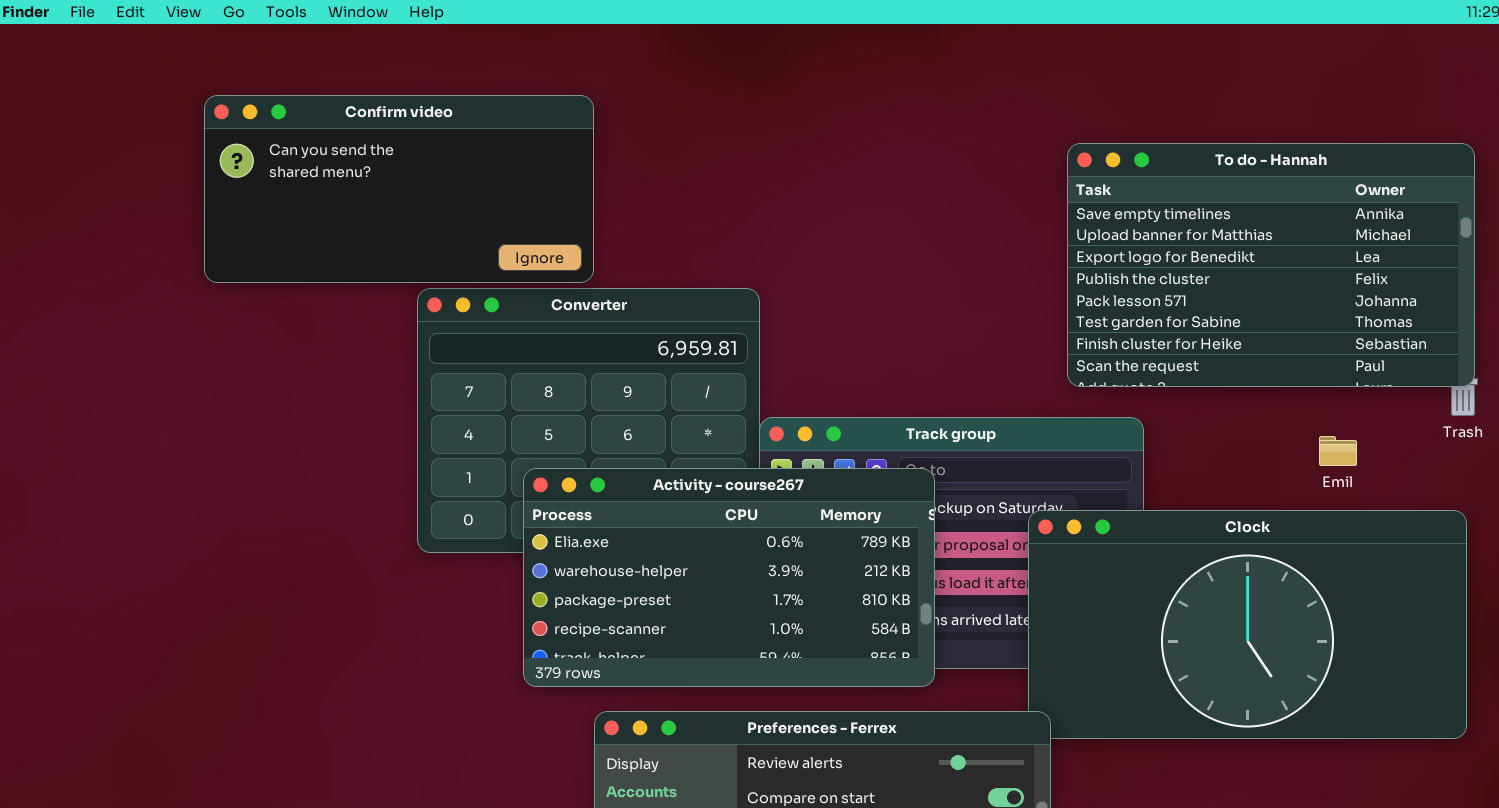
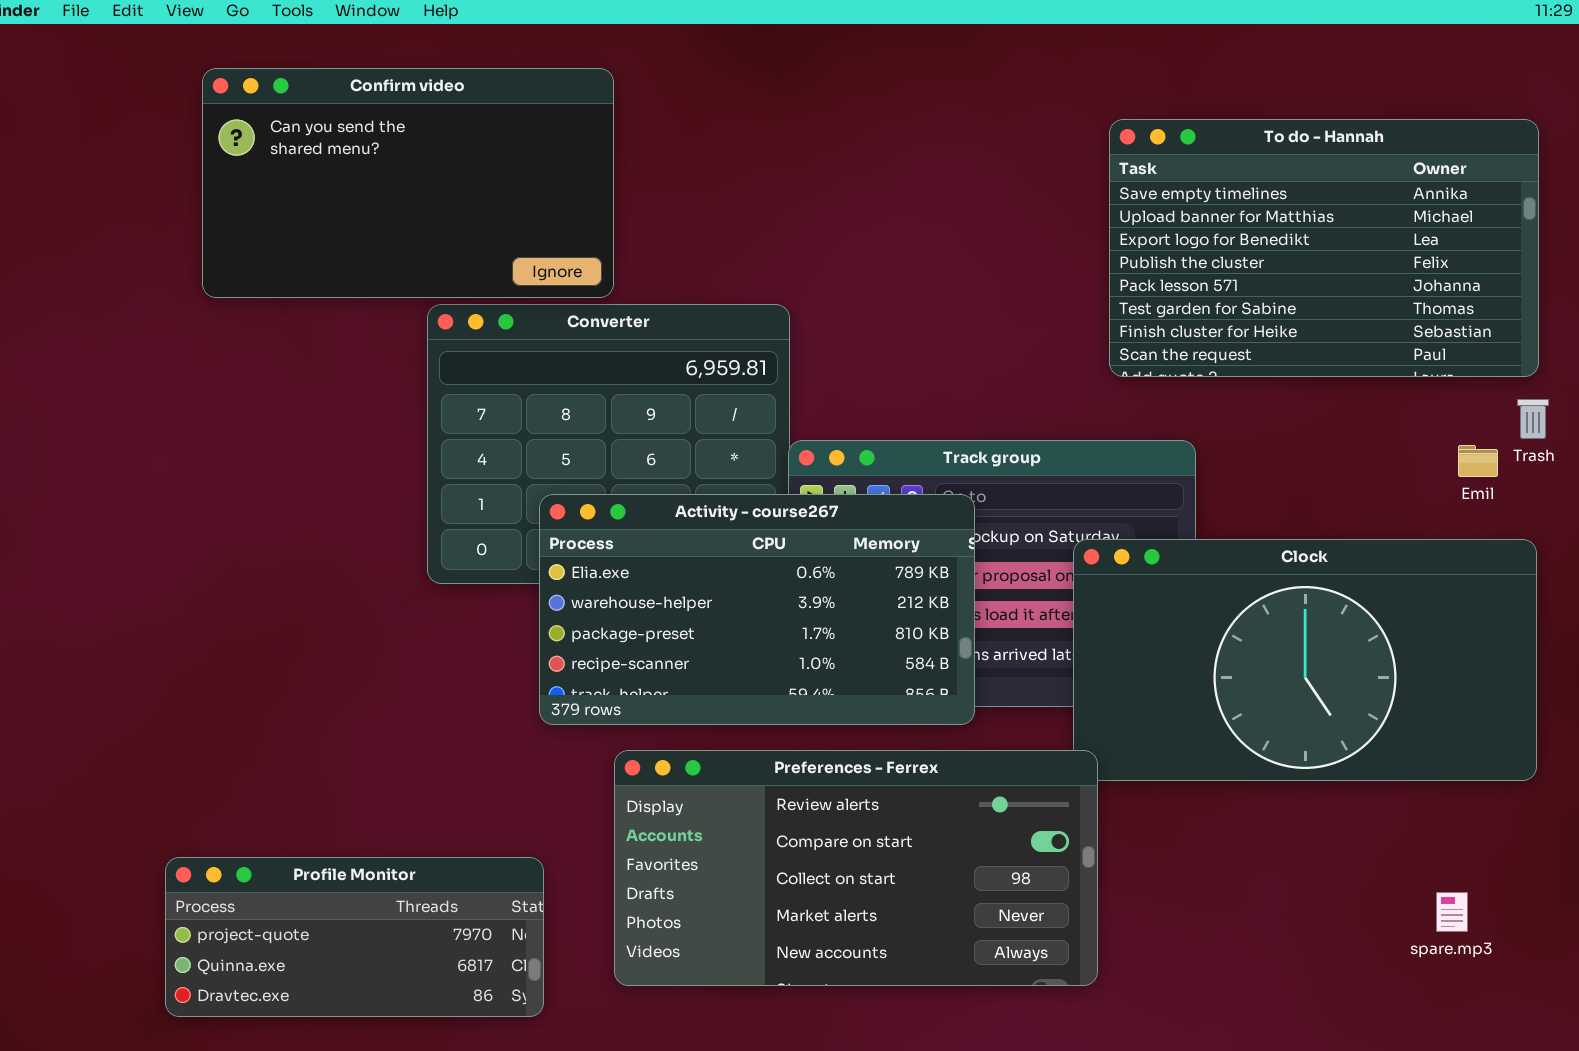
Confirm video: [204,95,594,283] -> [202,68,614,298], resized
To do - Hannah: [1067,143,1475,387] -> [1109,119,1539,377], moved
Emil: [1319,436,1357,466] -> [1458,445,1498,477], moved

